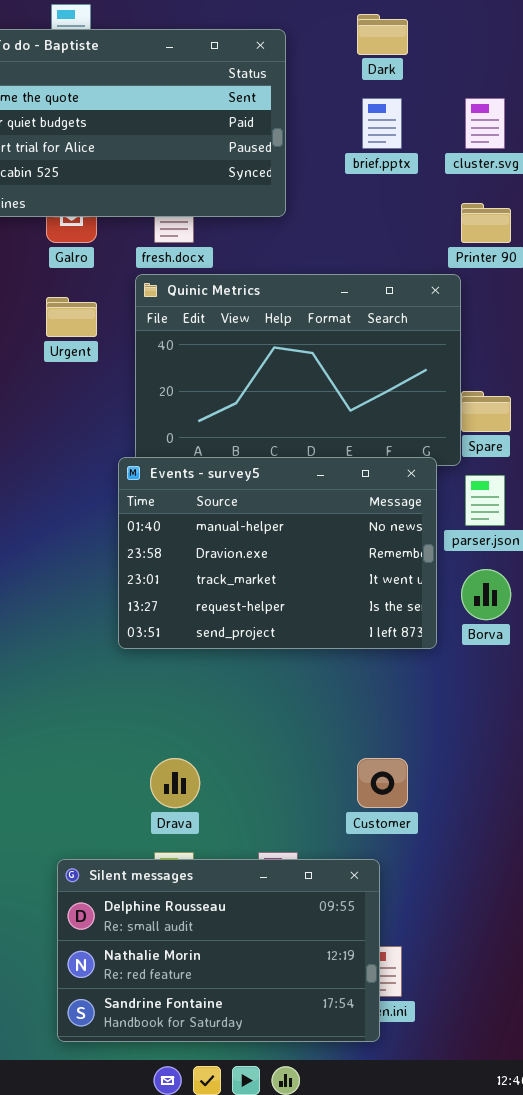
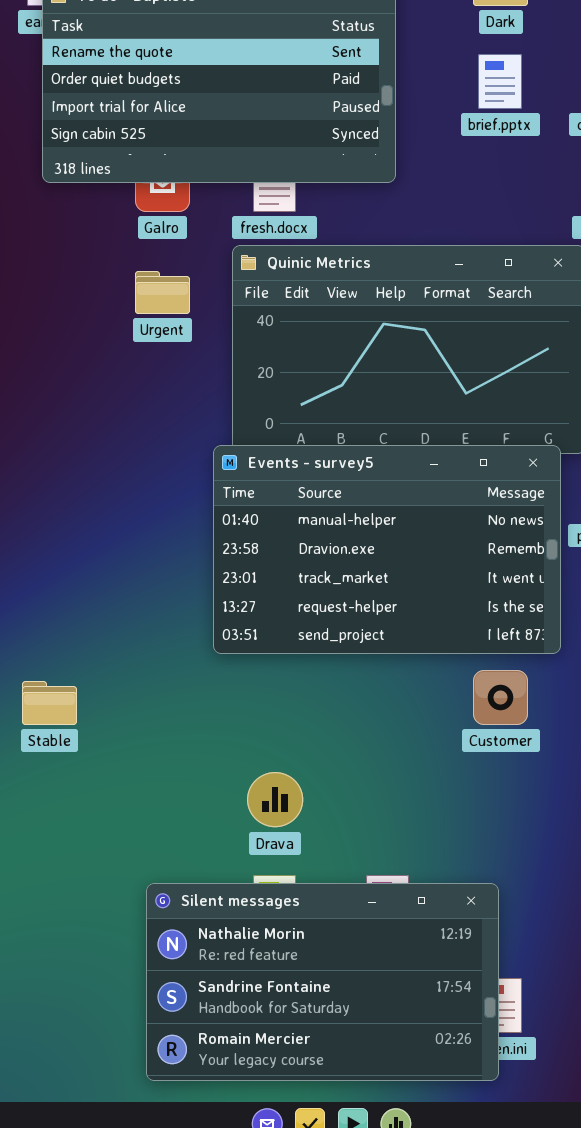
Customer: [357,758,408,808] -> [473,670,528,725], moved
Silent messages: [57,859,380,1042] -> [146,883,499,1081], scrolled down 1 row

